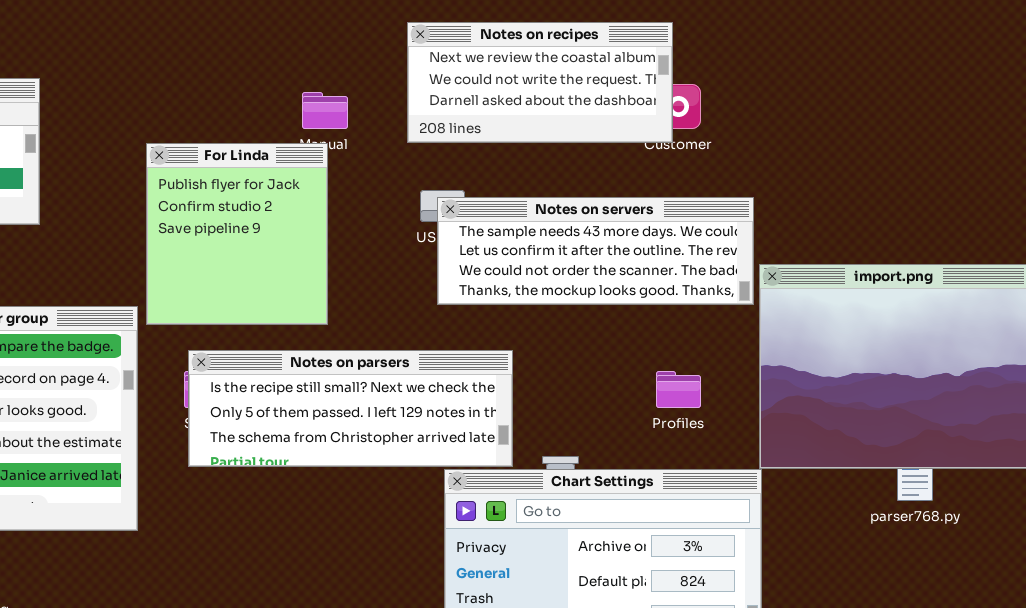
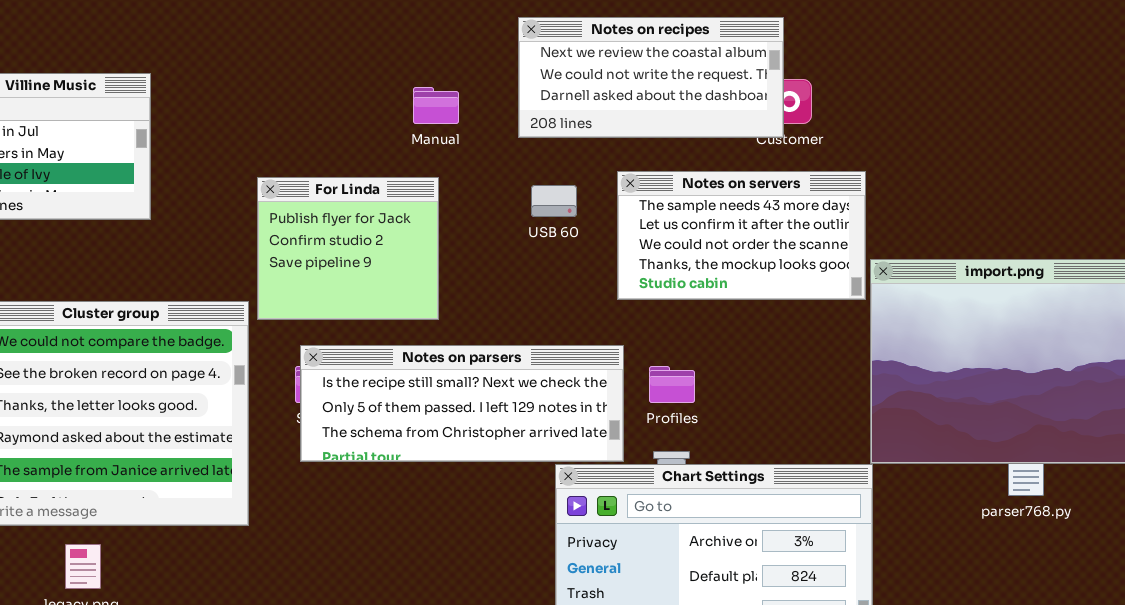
For Linda: [146,143,328,325] -> [257,177,439,320], resized
Notes on servers: [437,197,754,305] -> [617,171,866,300], resized
Profiles: [656,371,701,408] -> [649,366,695,403], moved

